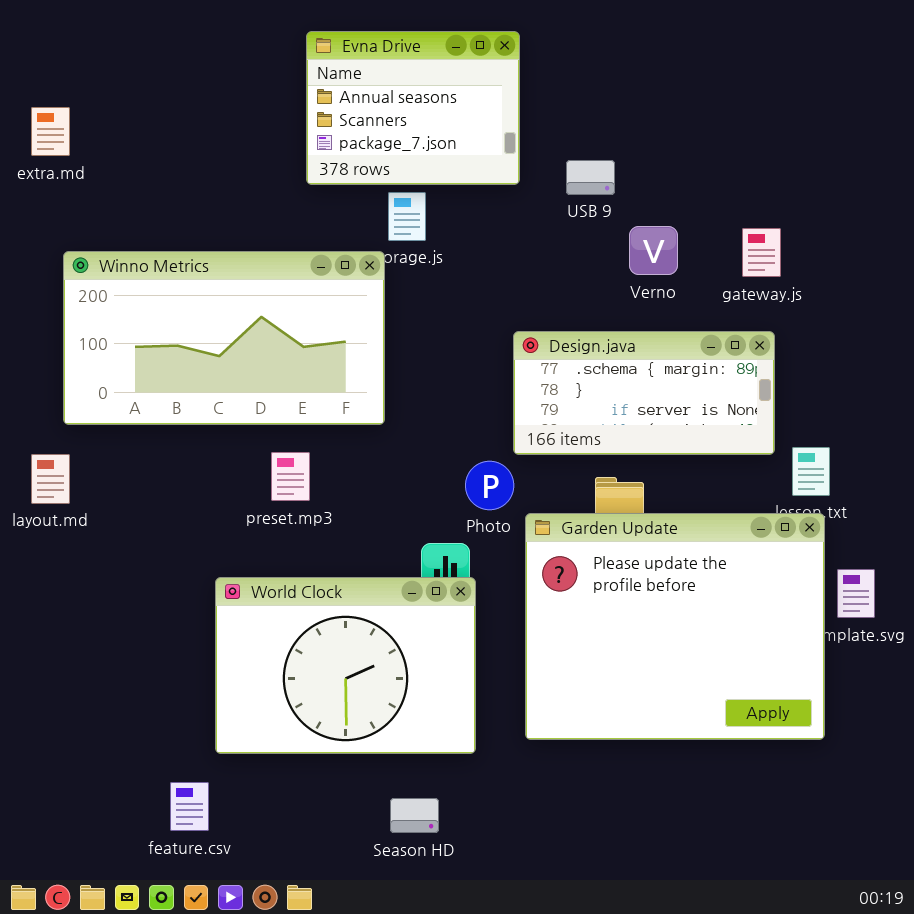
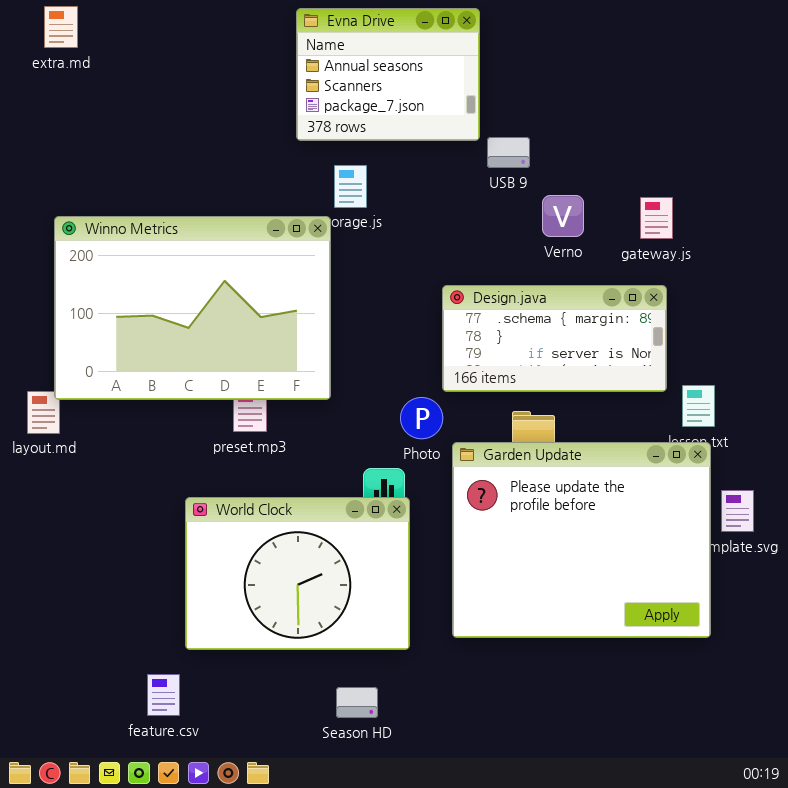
Evna Drive: [306,31,520,185] -> [296,8,480,141], moved
extra.md: [31,107,70,156] -> [44,6,78,48], moved
Winno Metrics: [63,251,385,425] -> [54,216,331,400], resized

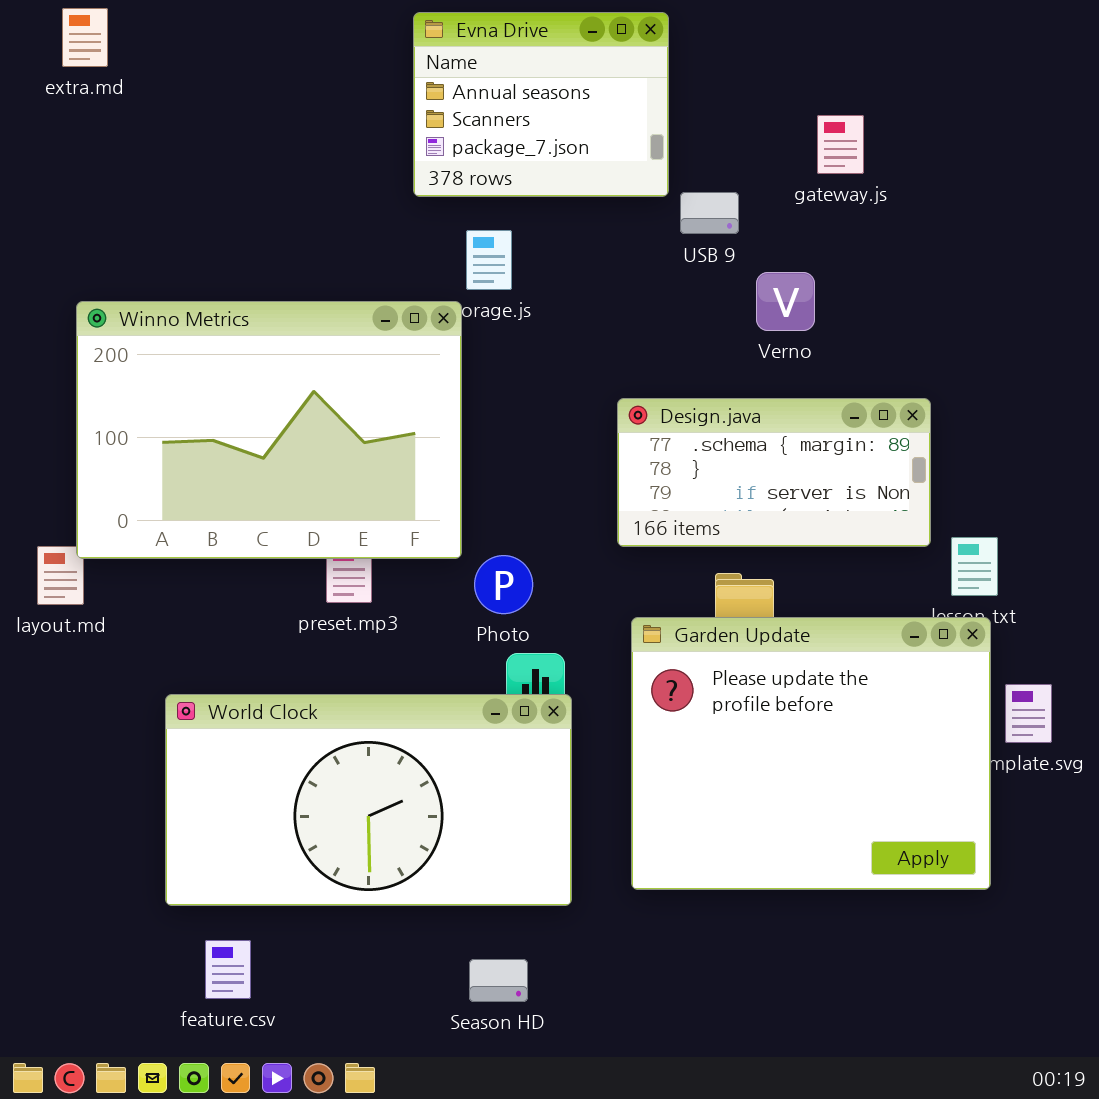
gateway.js: [640,197,673,239] -> [817,115,864,174], moved
Photo: [400,397,443,439] -> [474,555,533,614], moved
World Clock: [185,497,410,650] -> [165,694,572,906], resized

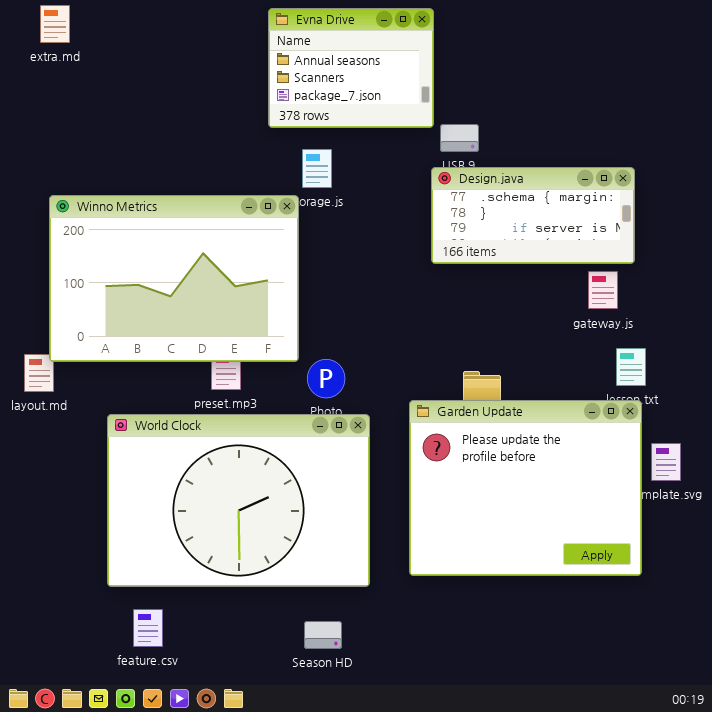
gateway.js: [817,115,864,174] -> [588,271,618,309], moved
Design.java: [617,398,931,547] -> [431,167,635,264], moved
World Clock: [165,694,572,906] -> [107,414,370,587], resized

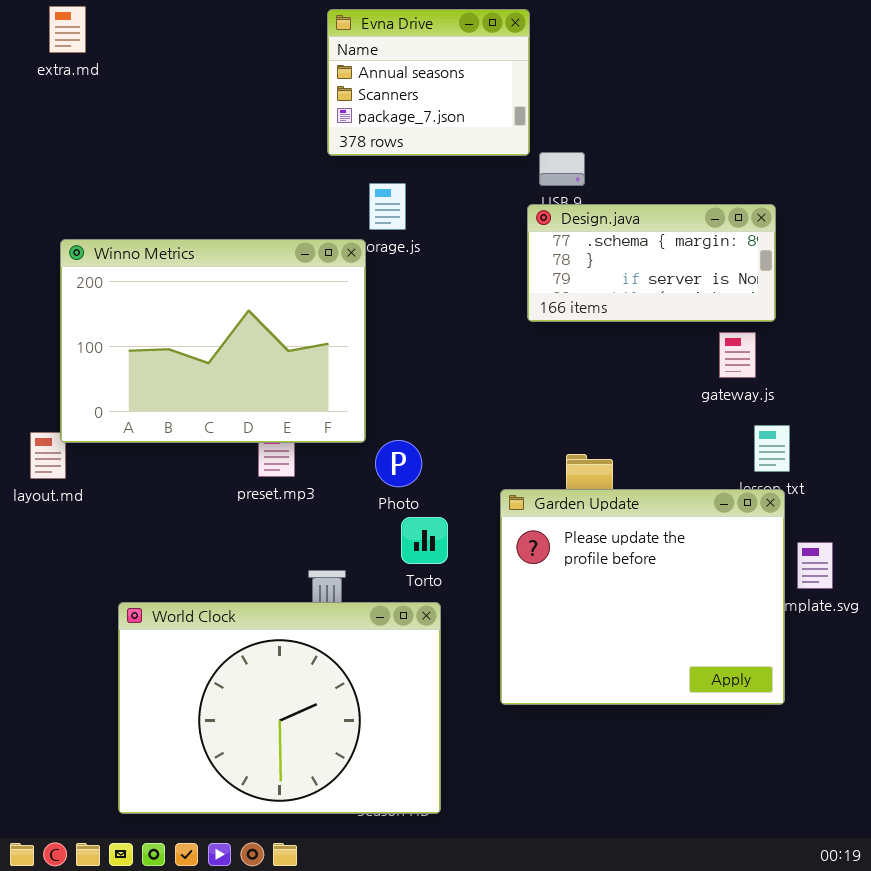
World Clock: [107,414,370,587] -> [118,602,441,814], moved

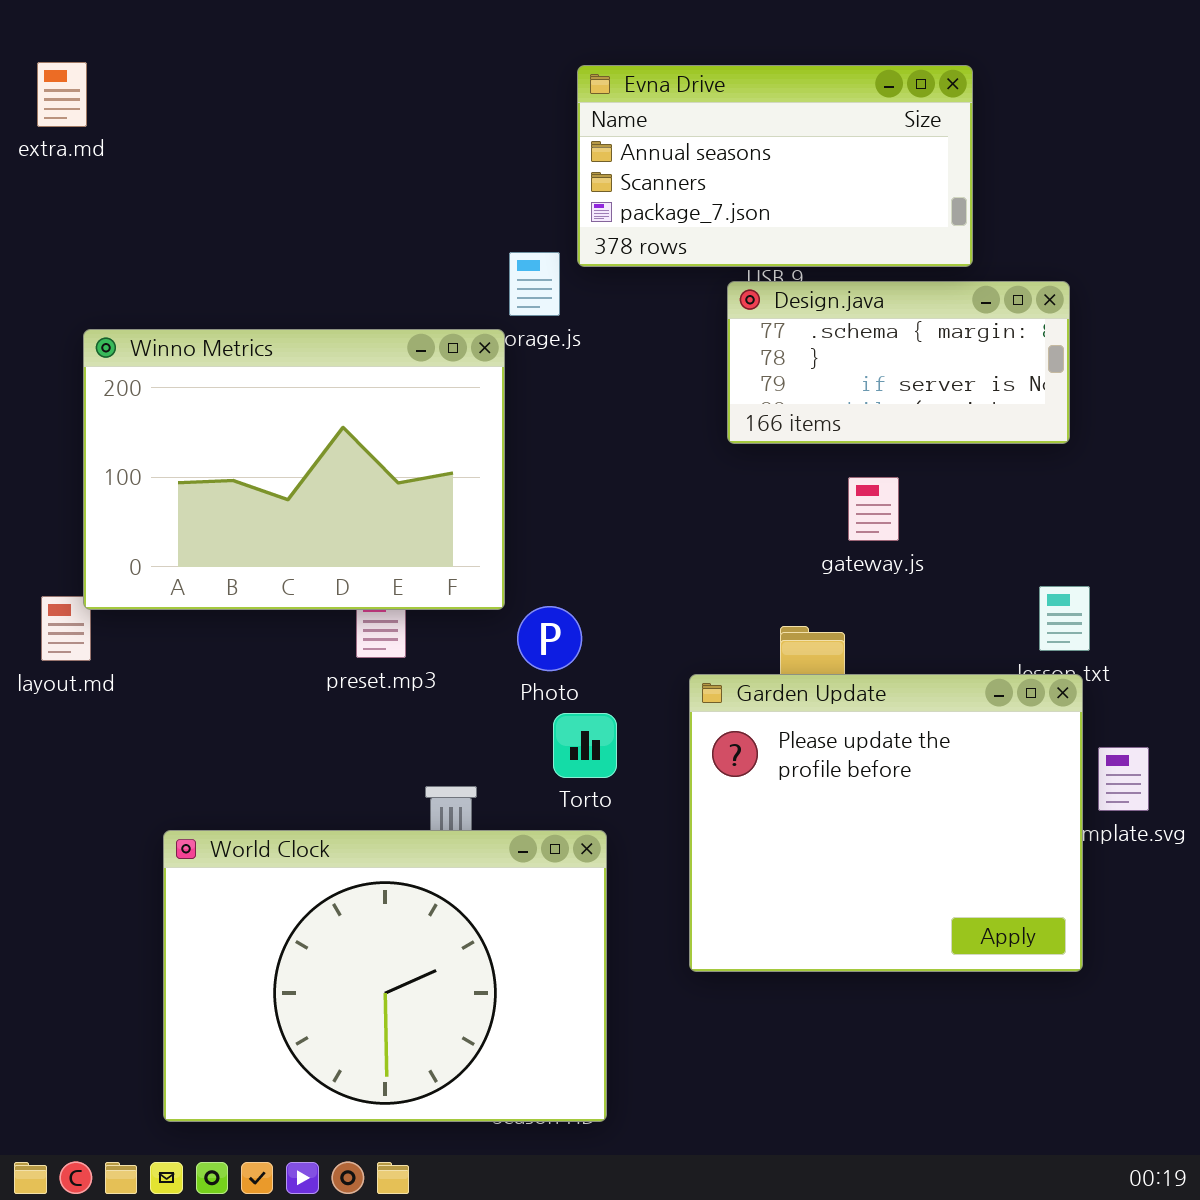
extra.md: [49,6,86,53] -> [37,62,87,127], moved
Evna Drive: [327,9,530,156] -> [577,65,973,267], moved, resized
gateway.js: [719,332,756,378] -> [848,477,899,541], moved

